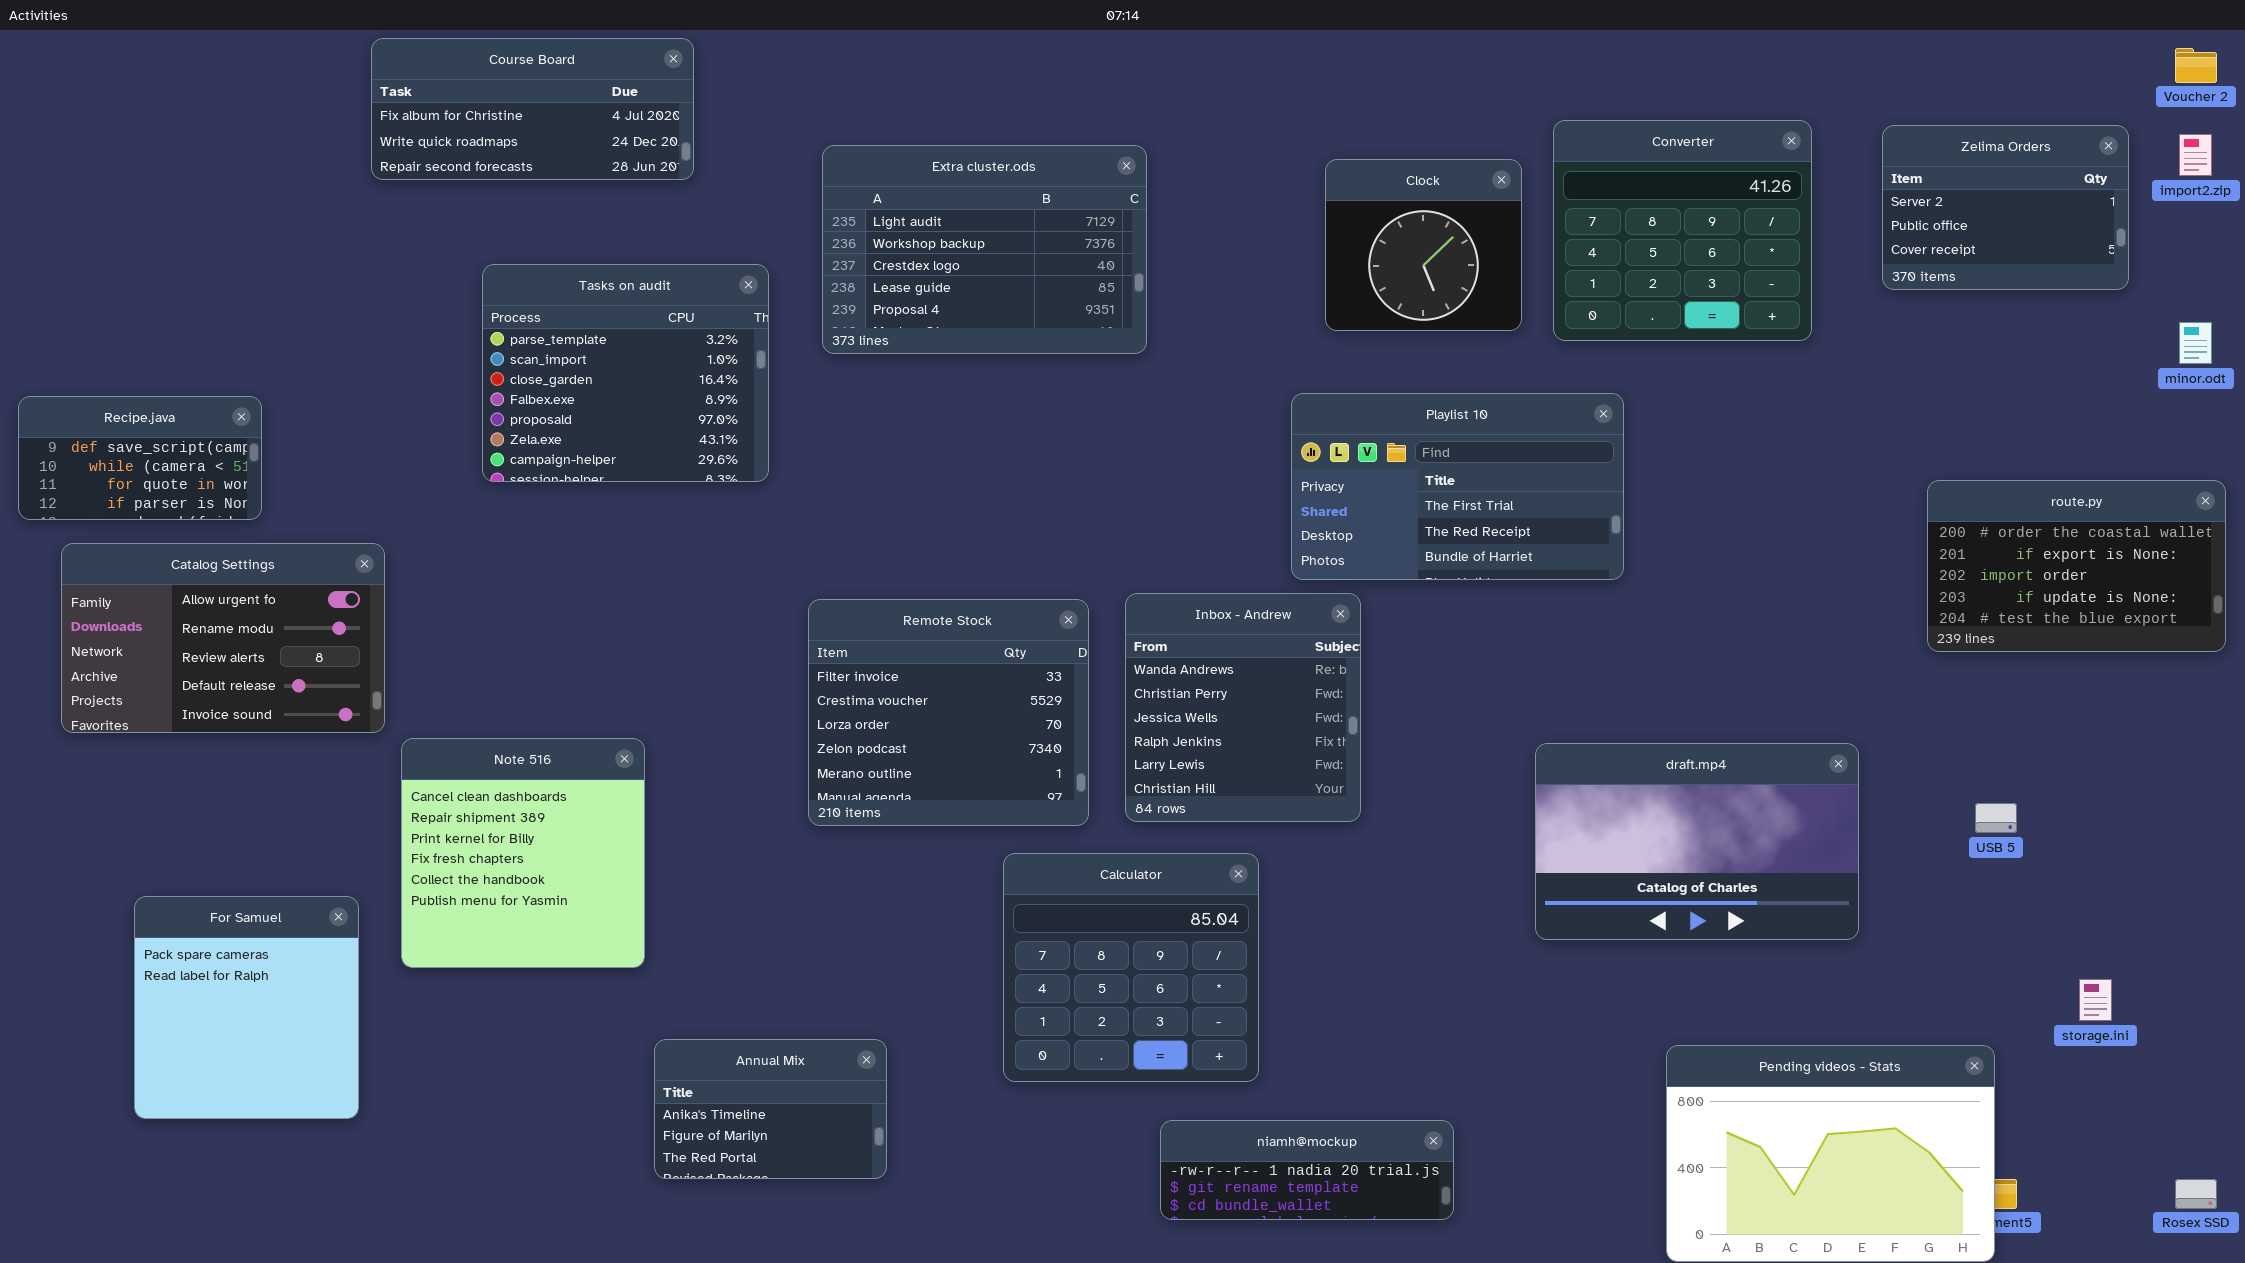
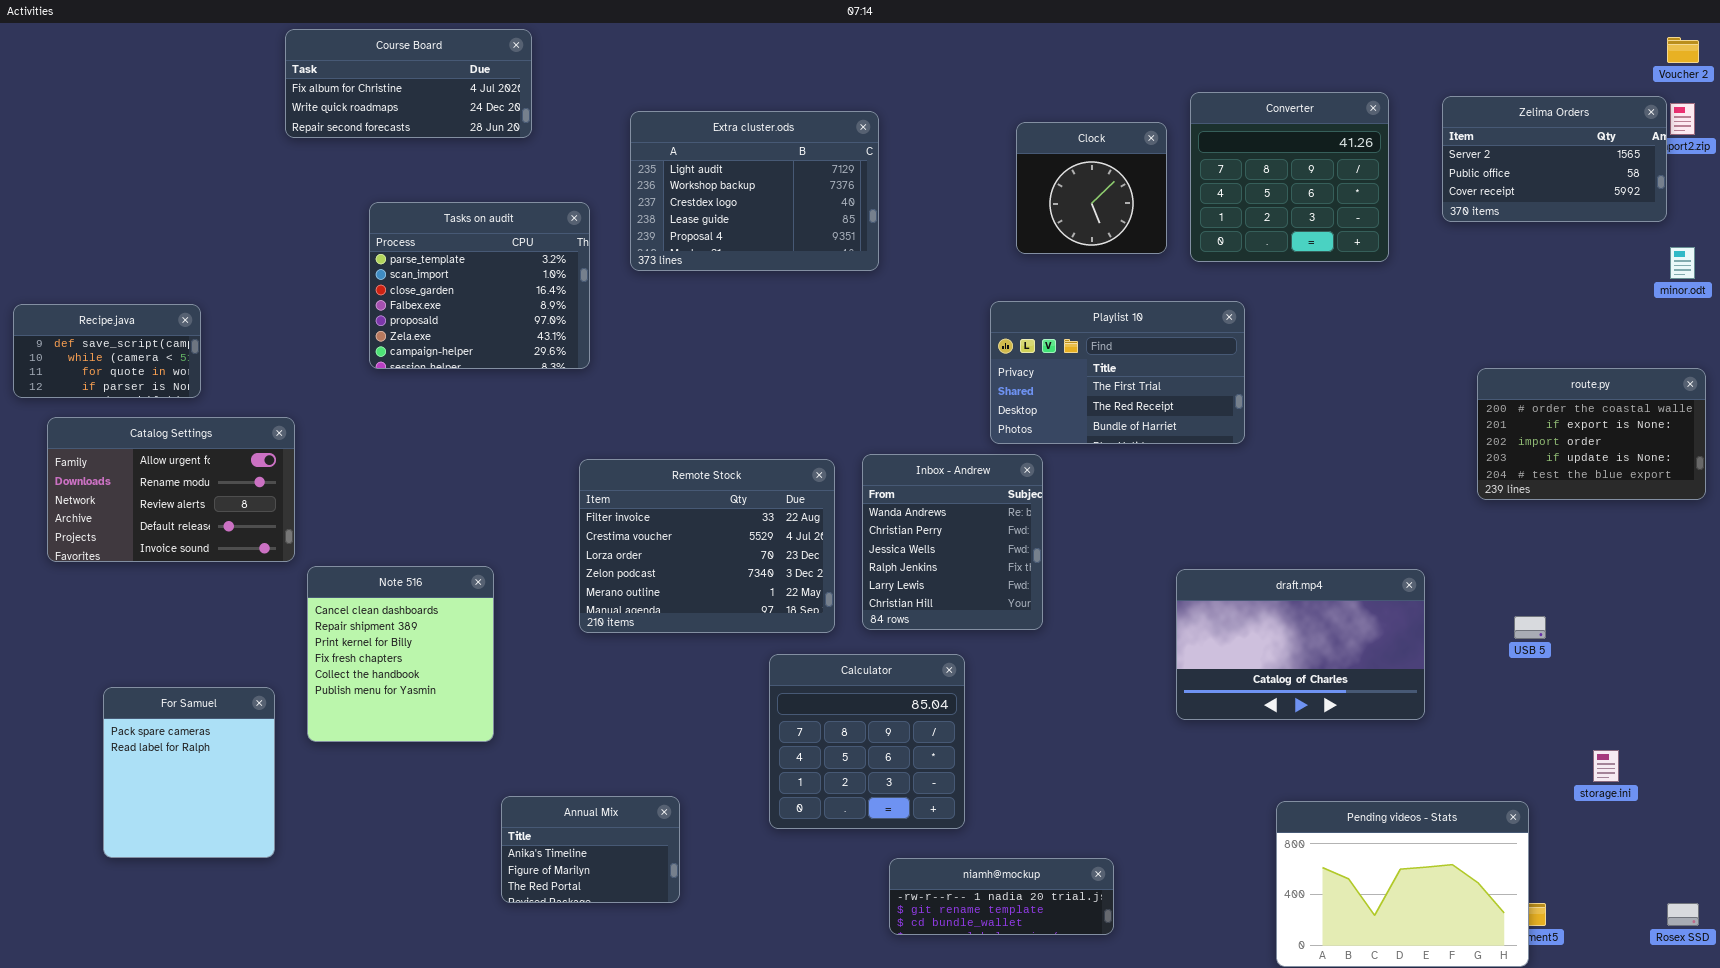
Zelima Orders: [1882,125,2129,290] -> [1442,96,1667,222], resized
Remote Stock: [808,599,1089,826] -> [579,459,835,633], resized

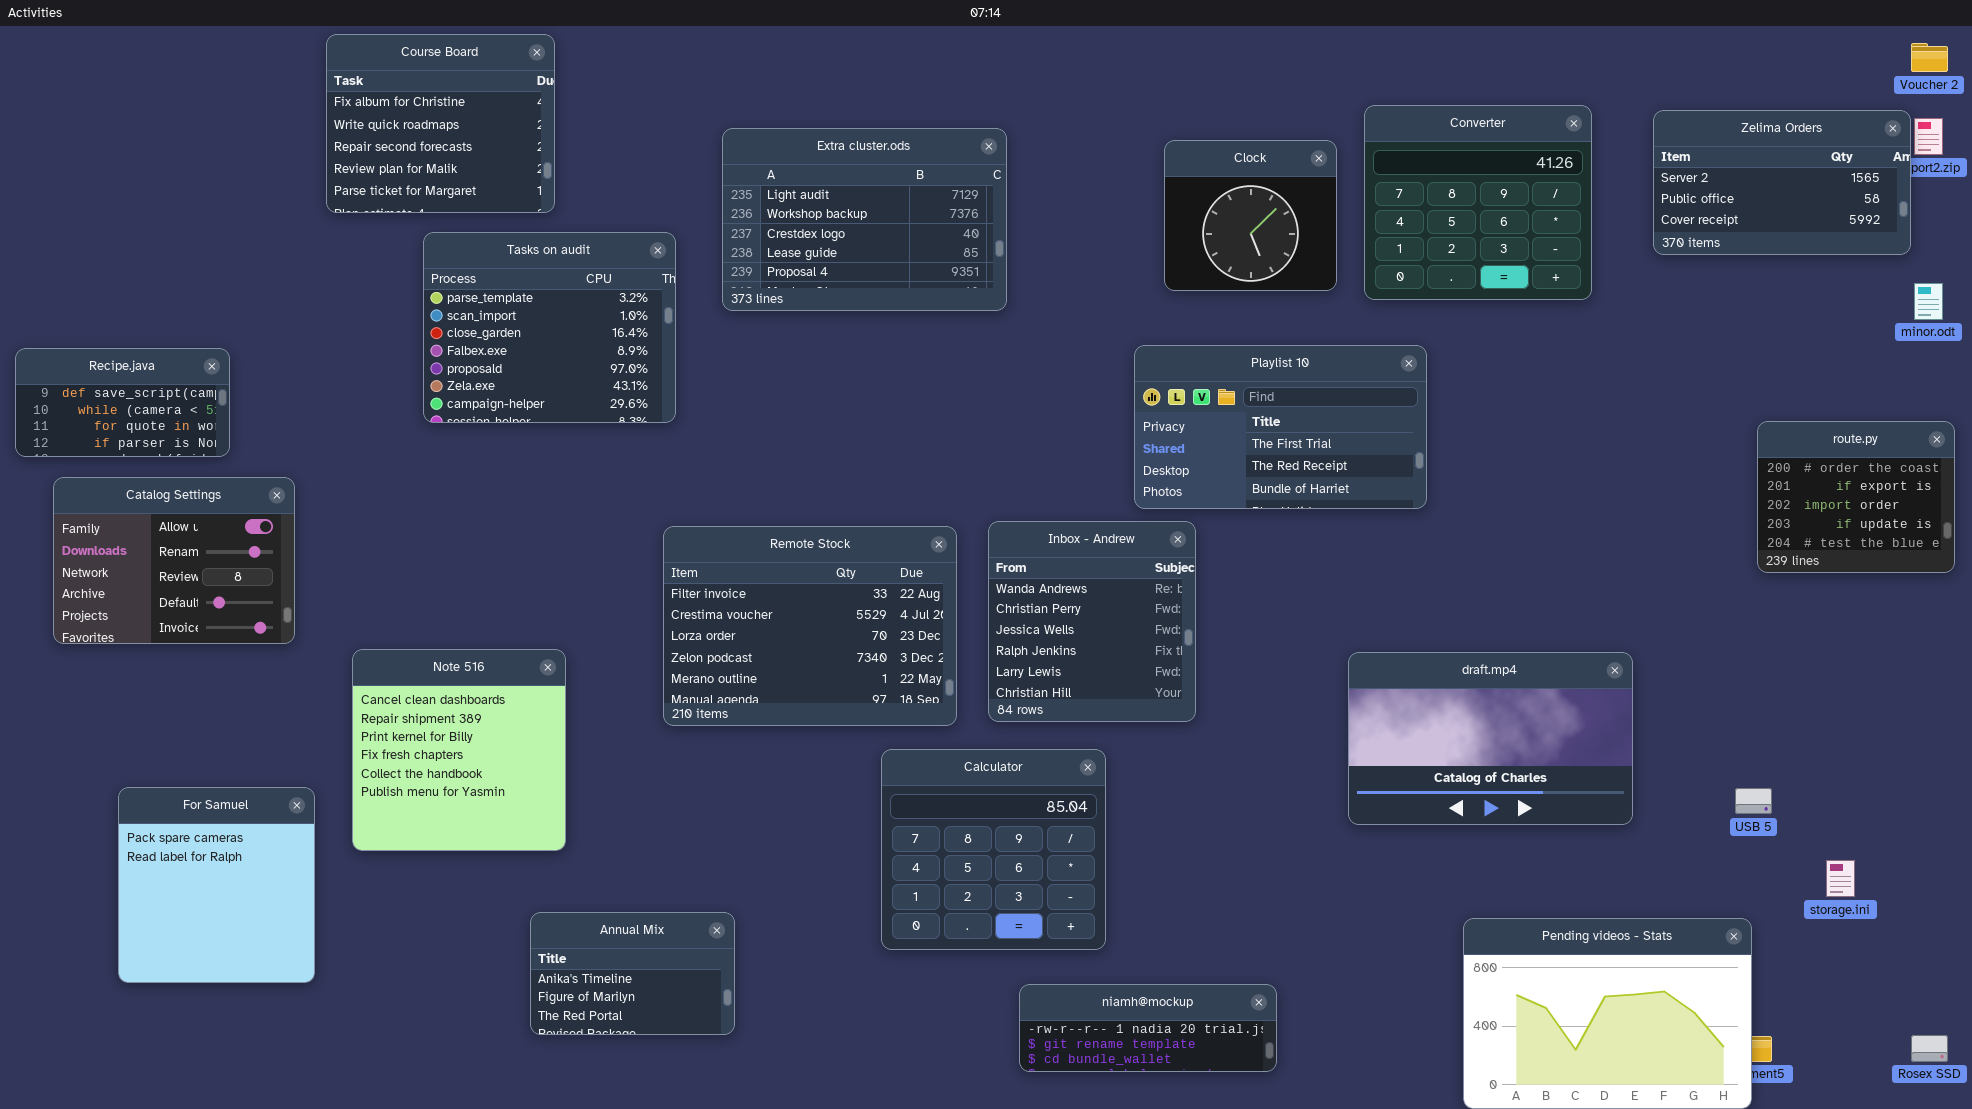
Course Board: [285,29,532,138] -> [326,34,555,213], resized
route.py: [1477,368,1706,500] -> [1757,421,1955,573], resized
Catalog Settings: [47,417,295,562] -> [53,477,295,644], resized
USB 5: [1514,616,1546,639] -> [1735,788,1772,814], moved
Annual Mix: [501,796,680,903] -> [530,912,735,1035], moved

